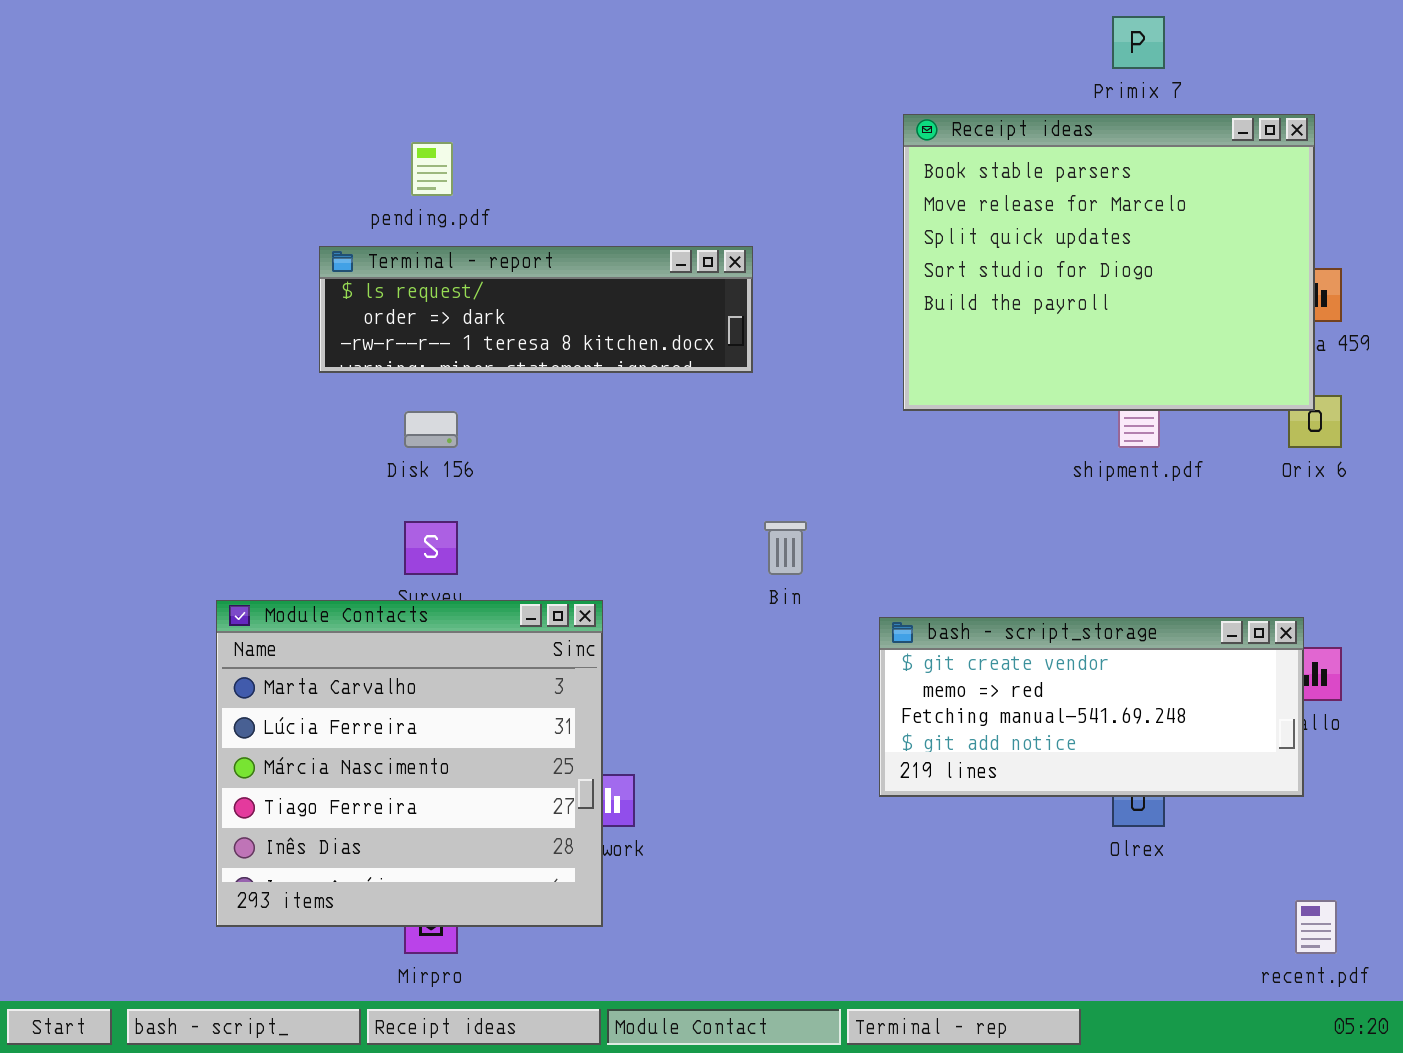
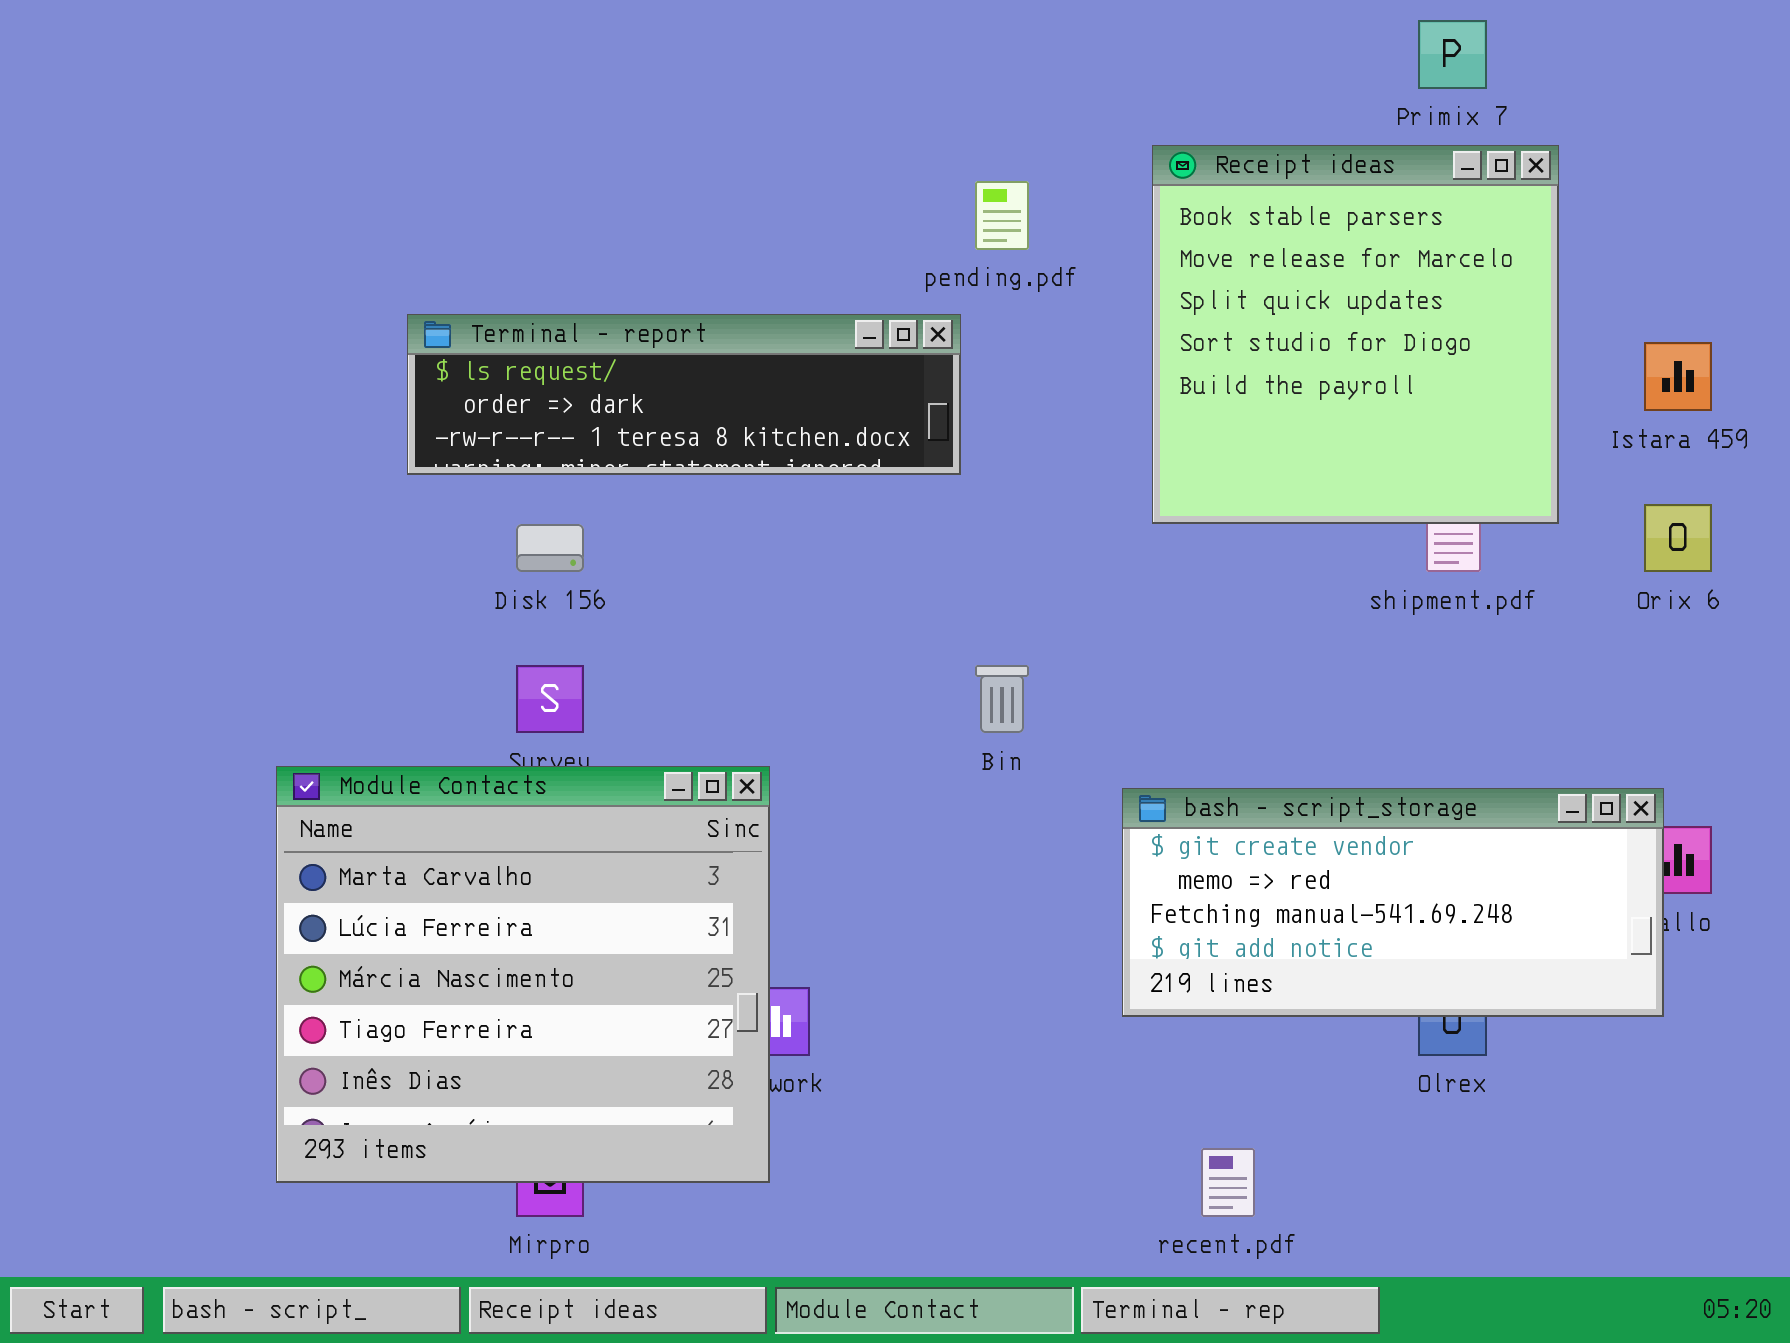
Receipt ideas: [903,114,1315,411] -> [1152,145,1559,524], resized
pending.pdf: [411,142,453,196] -> [975,181,1029,250], moved
recent.pdf: [1295,900,1337,954] -> [1201,1148,1255,1217], moved

